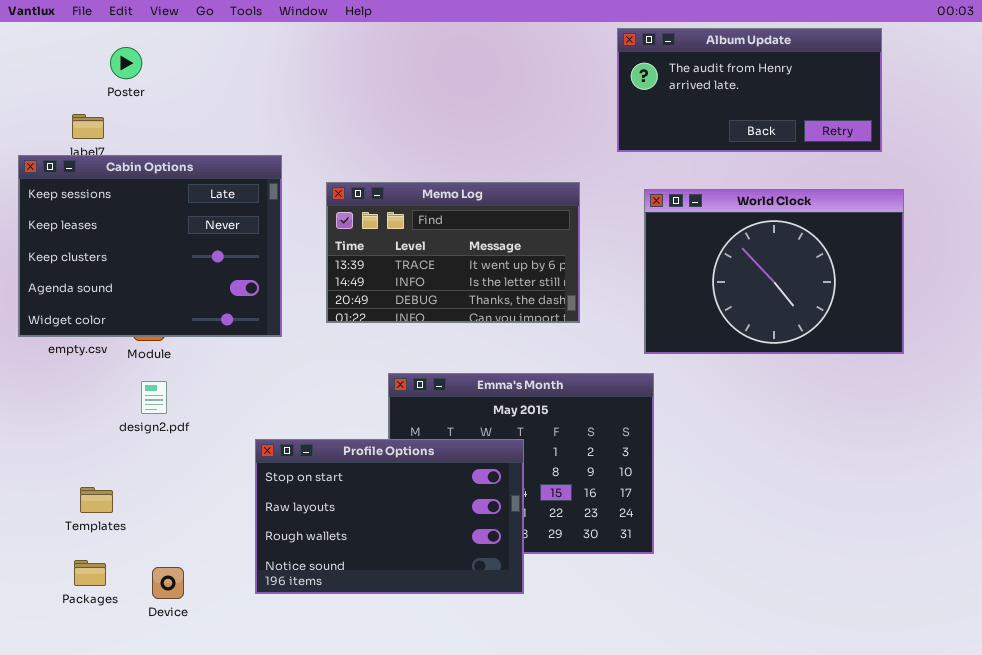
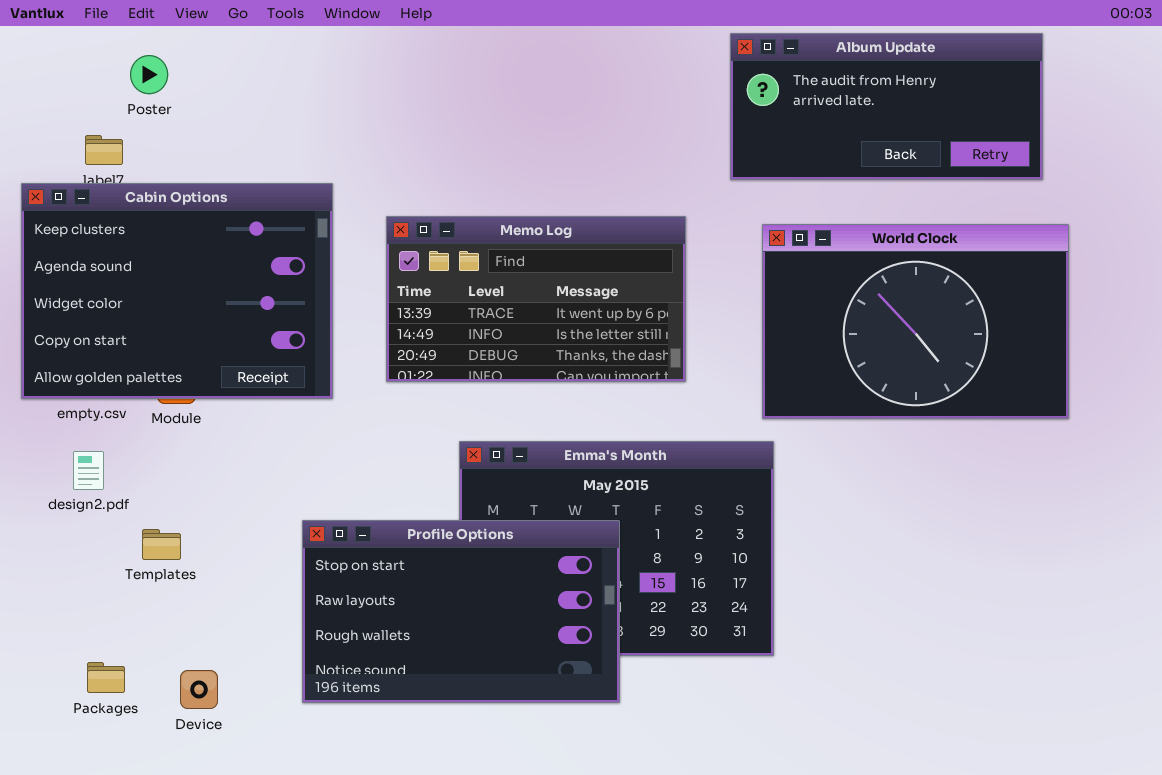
Cabin Options: [18,155,282,337] -> [21,183,333,399], scrolled down 2 rows
design2.pdf: [141,381,167,414] -> [73,451,104,490], moved
Templates: [80,487,113,513] -> [142,529,181,560], moved

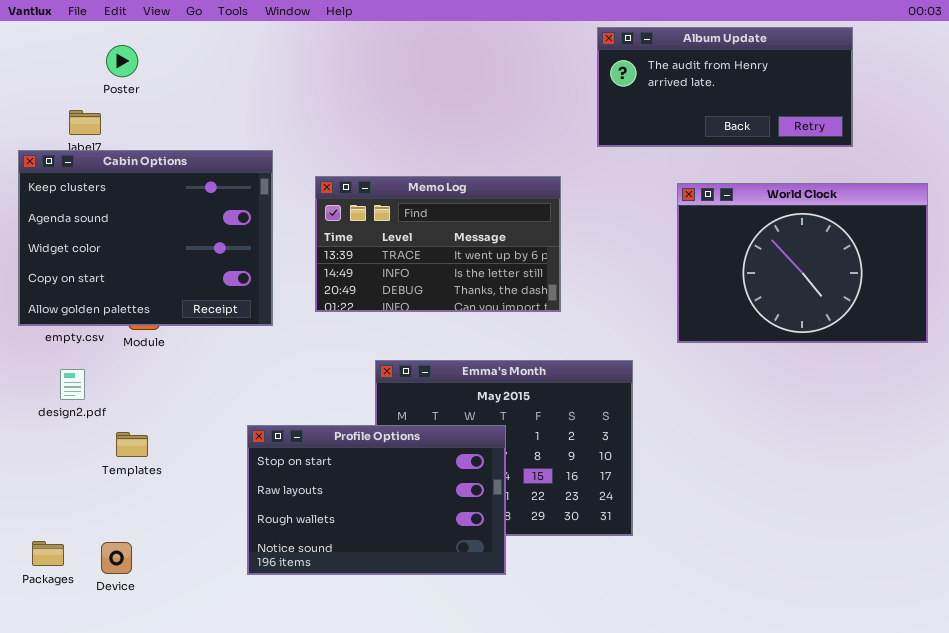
World Clock: [762,224,1069,419] -> [677,183,928,343], moved
Packages: [87,662,125,693] -> [32,541,64,566], moved
Device: [180,670,218,709] -> [101,542,132,574], moved

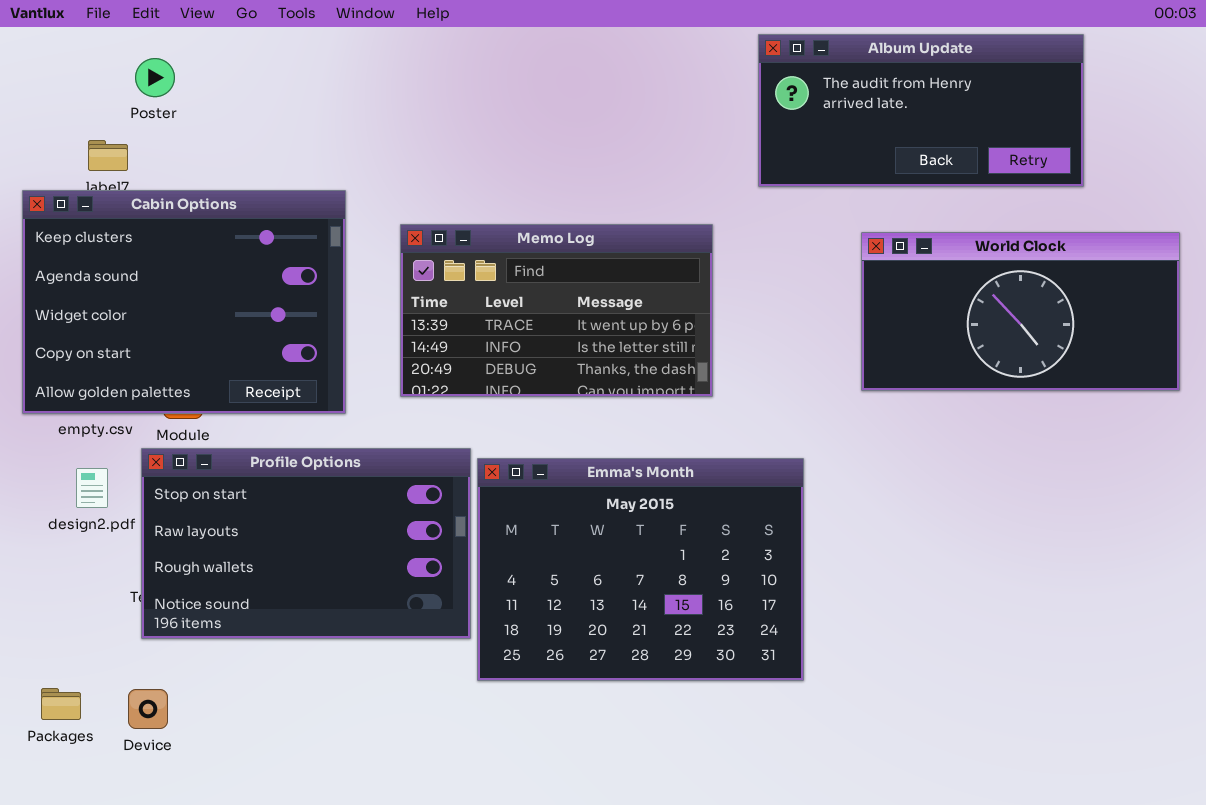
World Clock: [677,183,928,343] -> [861,232,1180,391], resized
Profile Options: [247,425,506,575] -> [141,448,471,639], moved

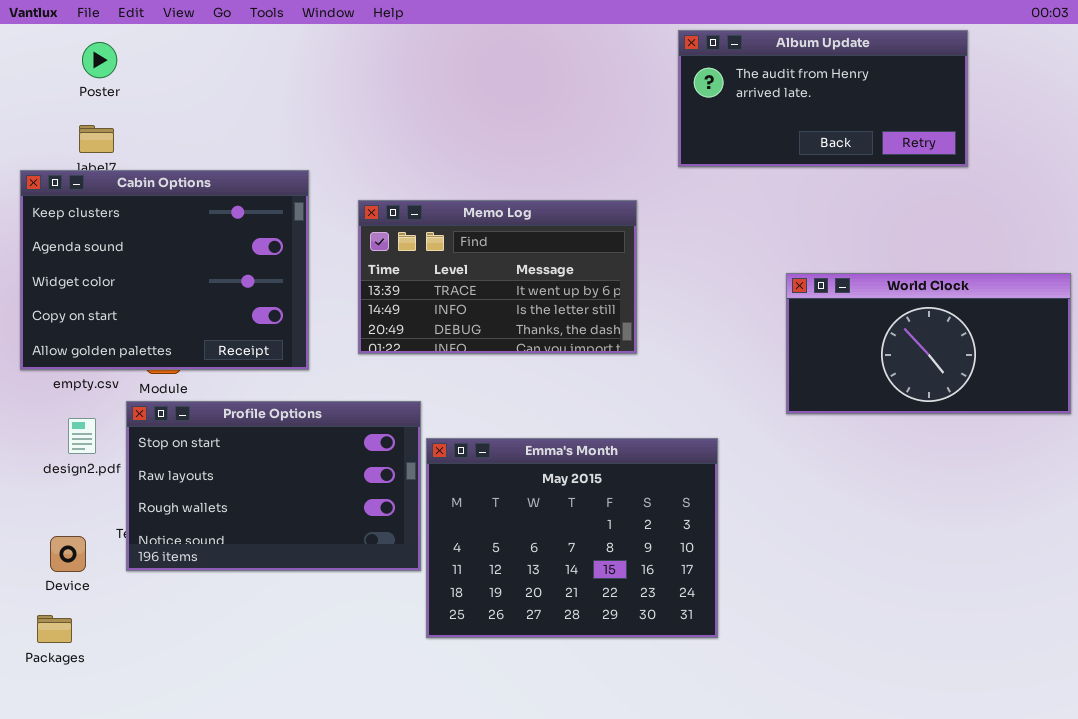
Poster: [135,58,175,97] -> [82,42,117,78], moved
World Clock: [861,232,1180,391] -> [786,273,1071,414], moved
Emma's Month: [477,458,804,681] -> [426,438,718,638], moved
Device: [128,689,168,729] -> [50,536,86,572], moved

